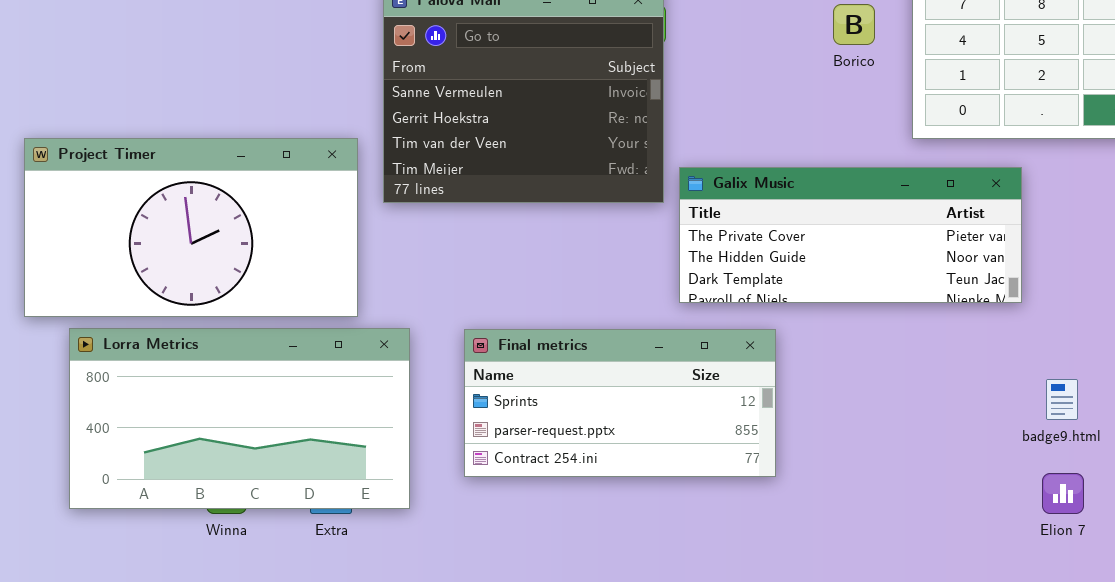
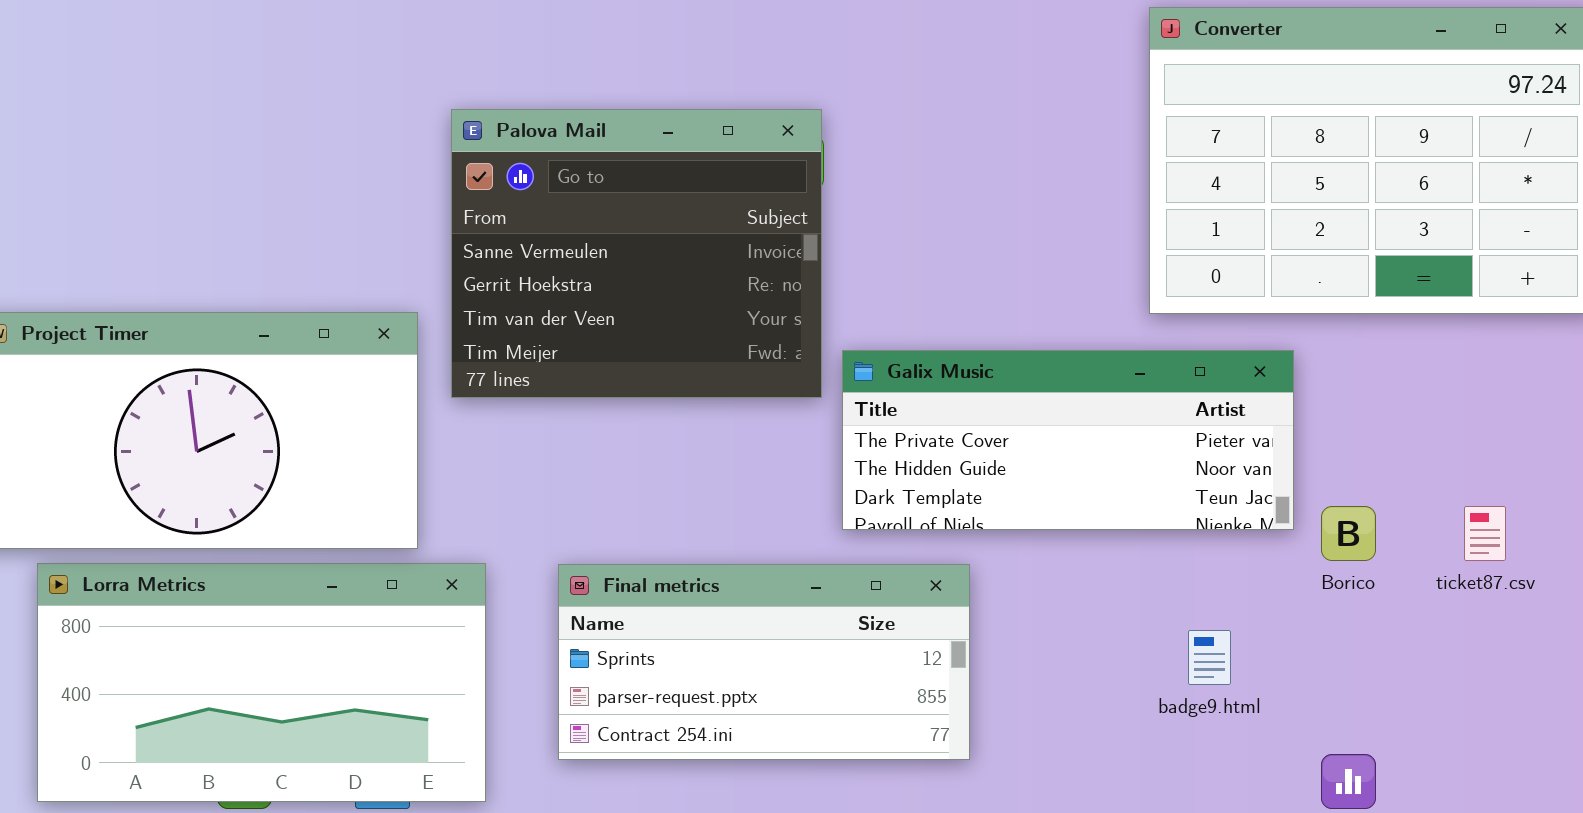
Borico: [833,4,875,45] -> [1321,506,1376,561], moved
badge9.html: [1046,379,1078,420] -> [1188,630,1231,685], moved

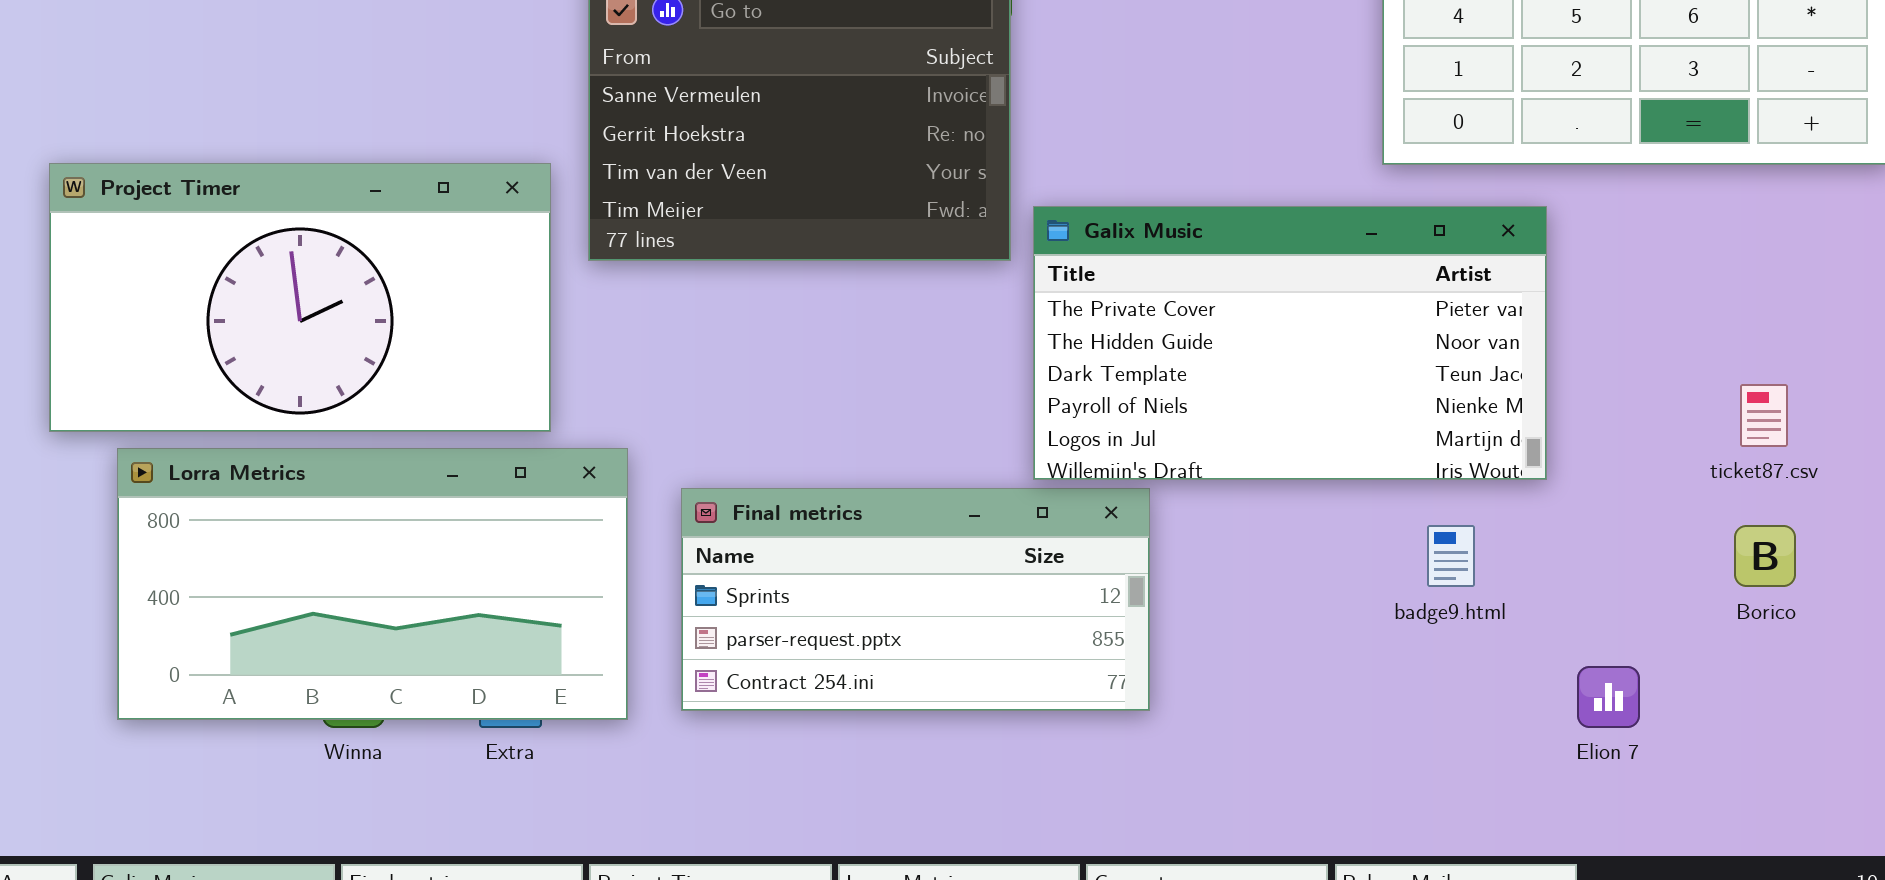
Galix Music: [842,350,1294,530] -> [1033,206,1547,480], resized
Borico: [1321,506,1376,561] -> [1734,525,1796,587], moved
Final metrics: [558,564,970,760] -> [681,488,1150,711], moved

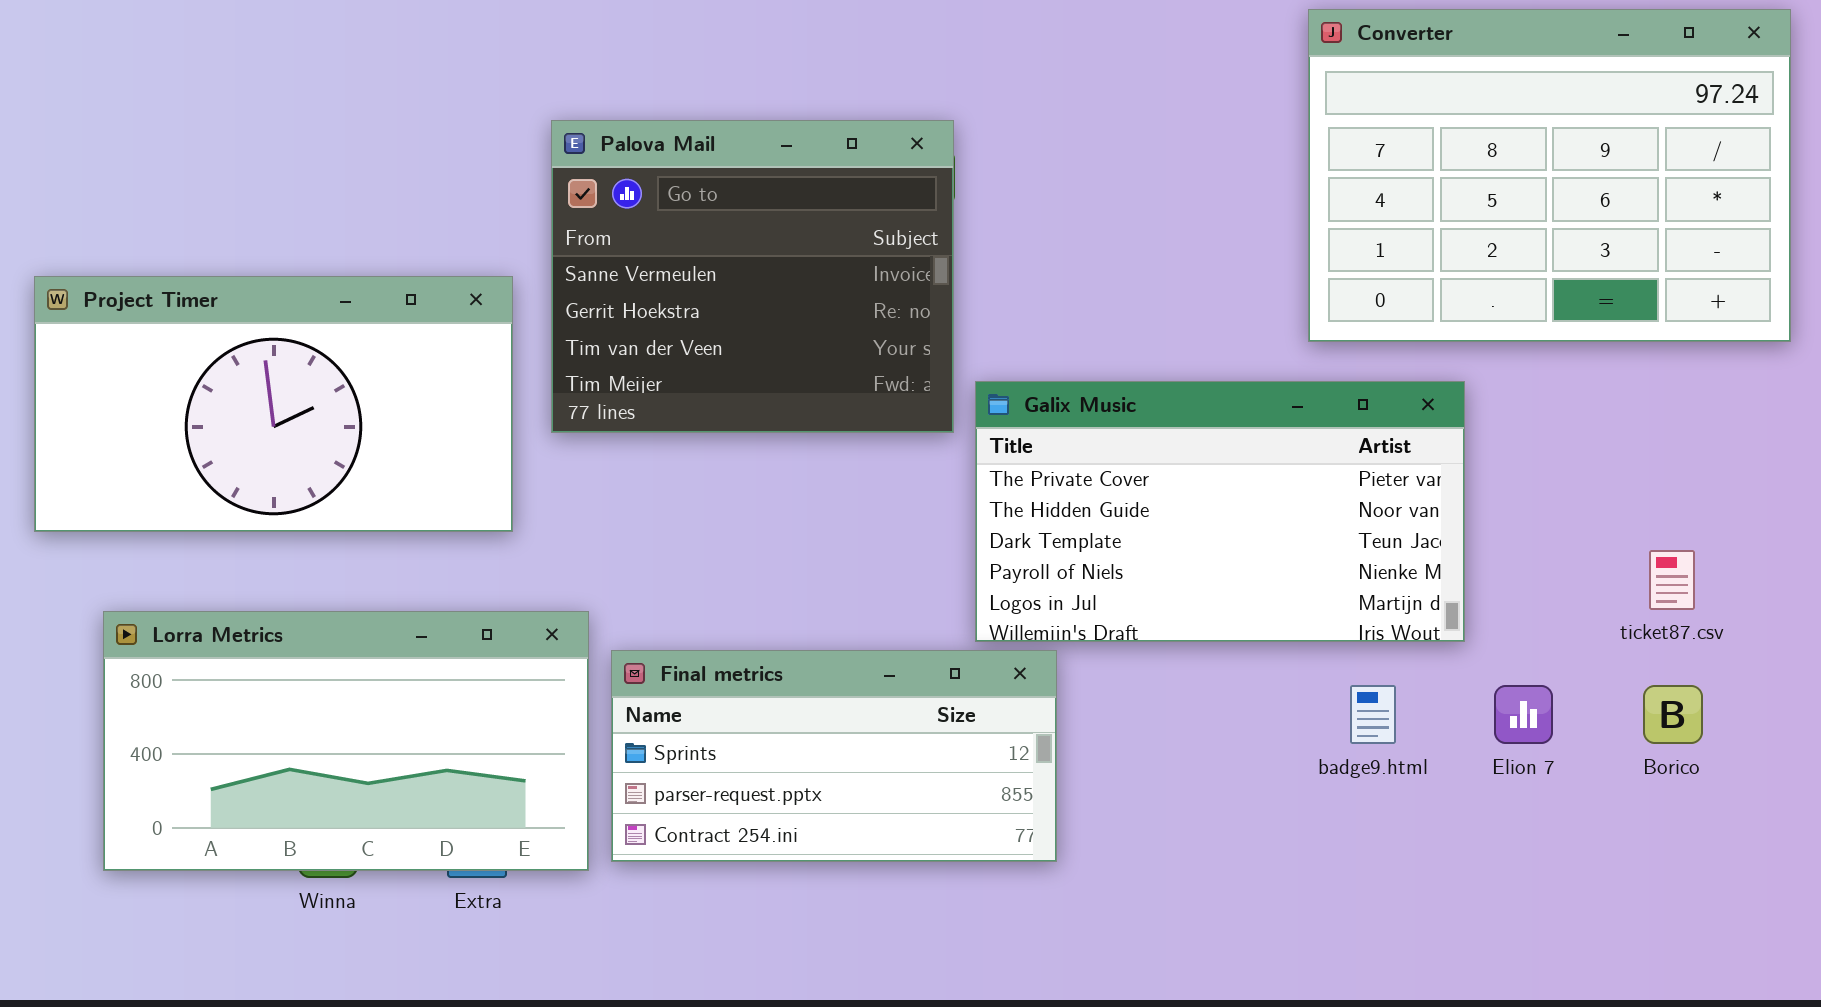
Project Timer: [49,163,551,432] -> [34,276,513,532], moved
Final metrics: [681,488,1150,711] -> [611,650,1057,862], moved
Elion 7: [1577,666,1640,728] -> [1494,685,1553,744], moved

